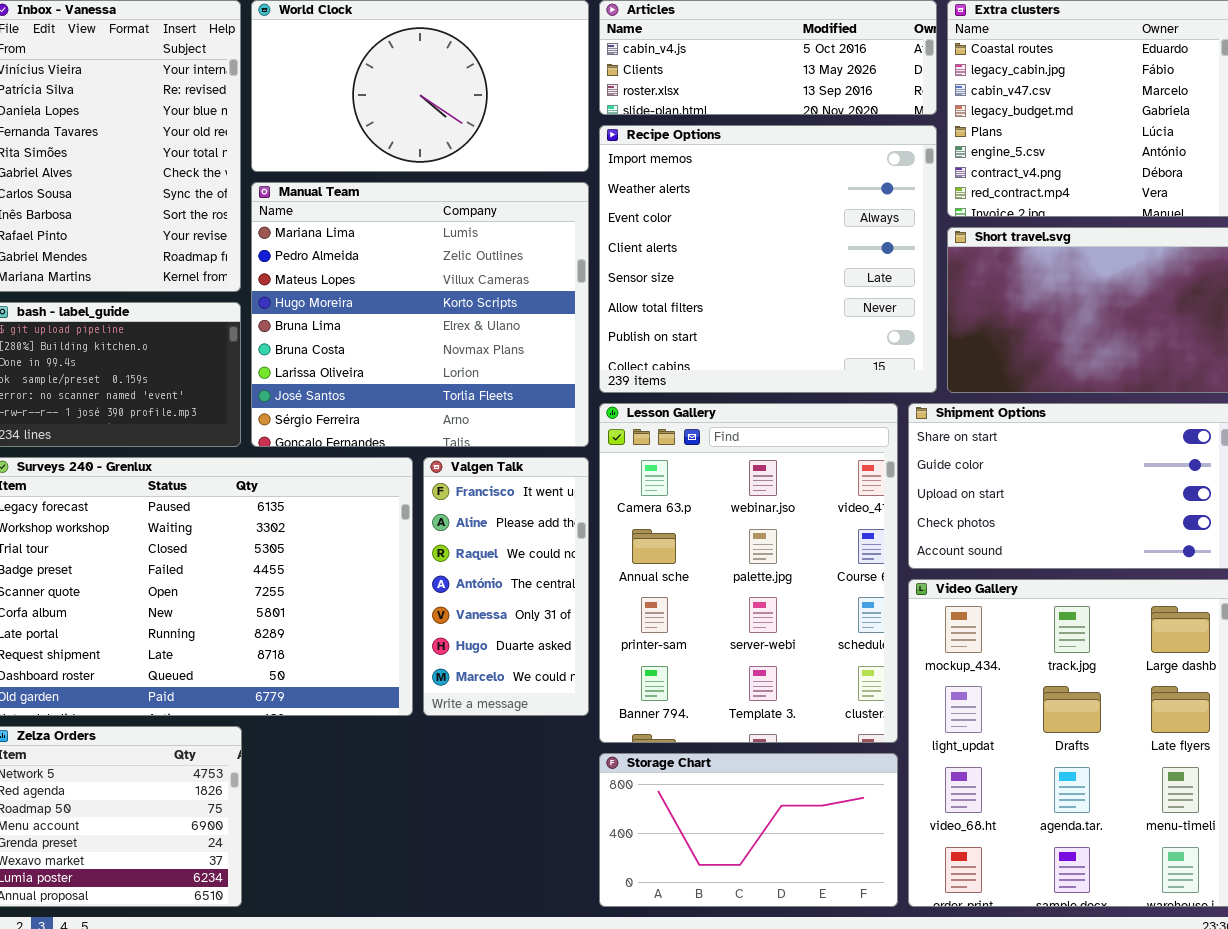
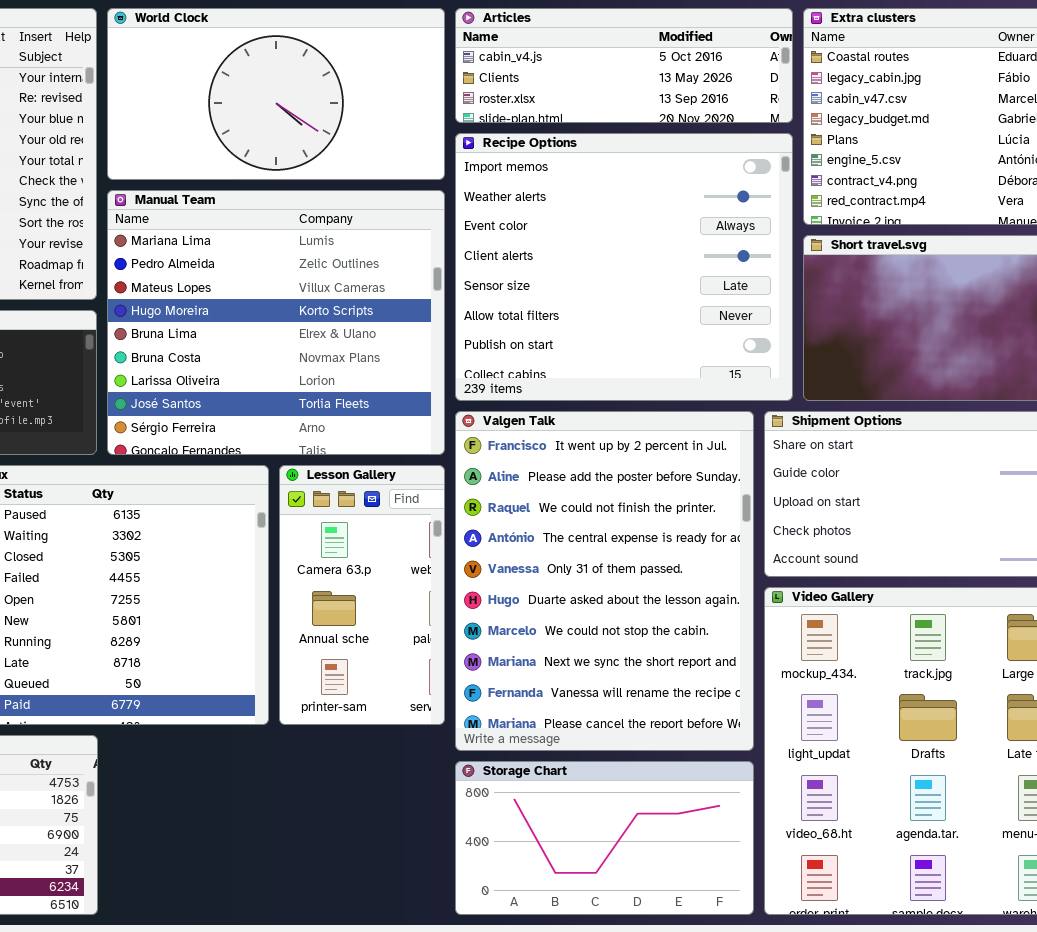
Lesson Gallery: [599,403,898,743] -> [279,465,445,725], moved, resized
Valgen Talk: [423,457,589,716] -> [455,411,754,751], moved, resized

